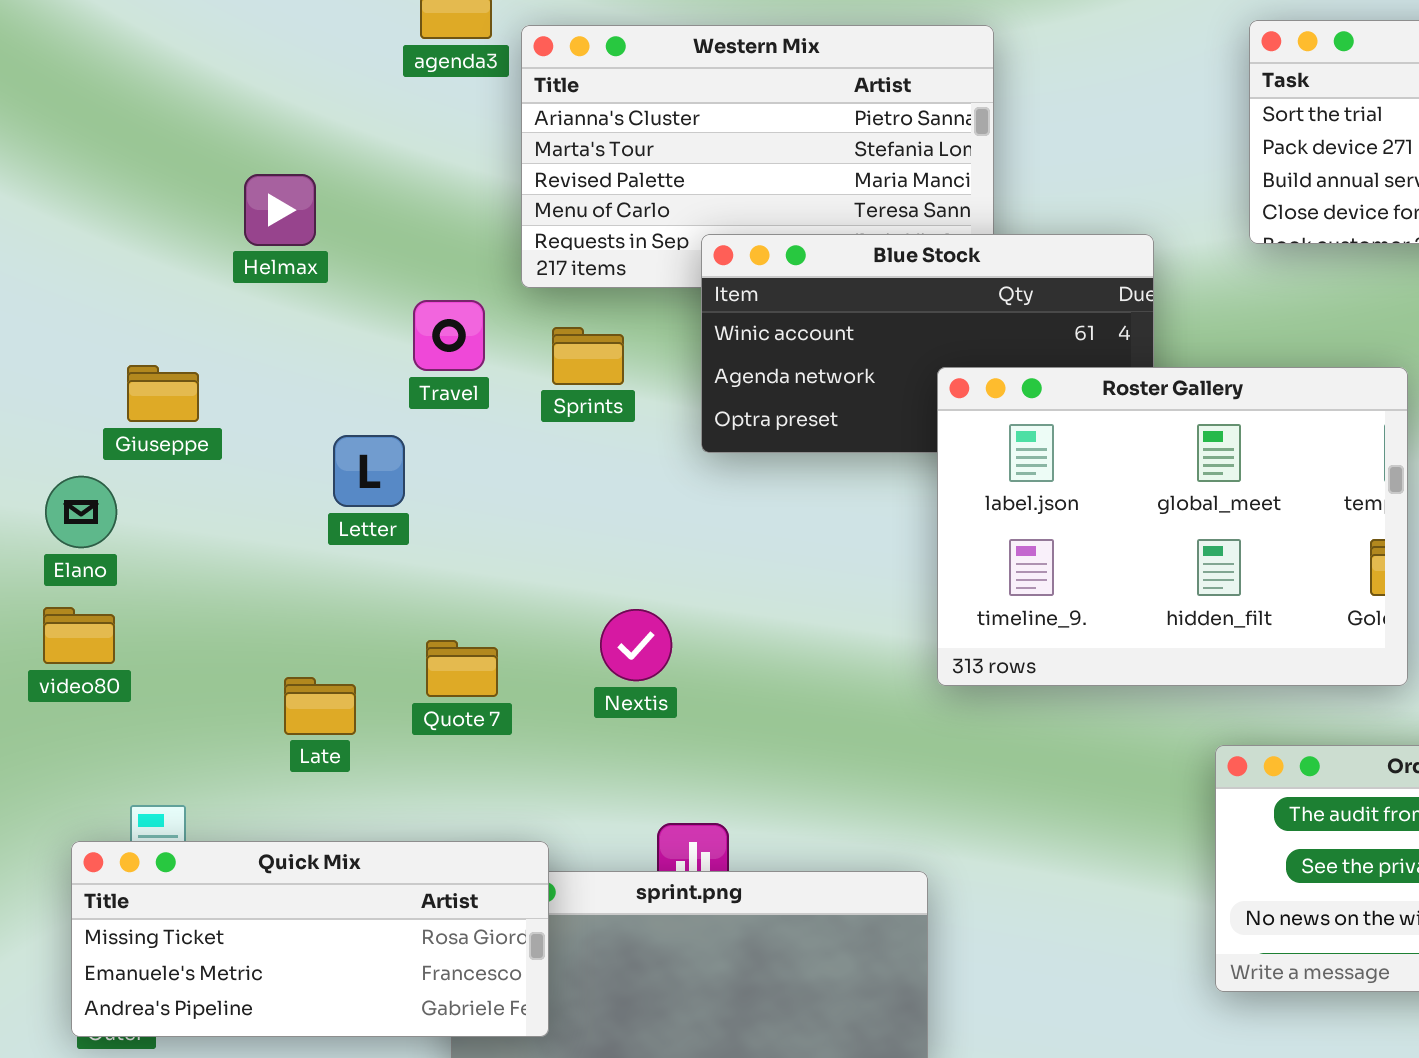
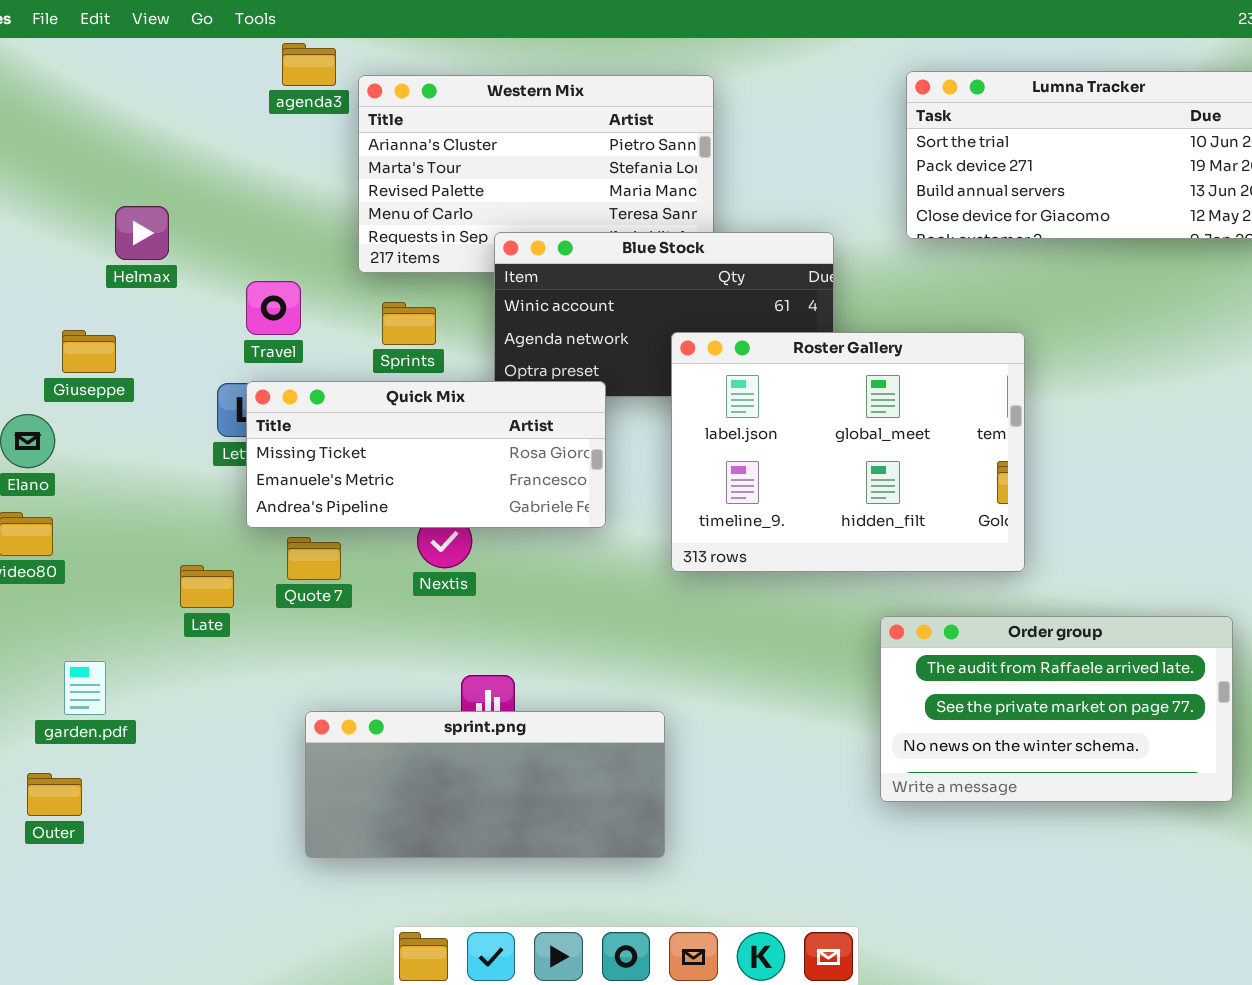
Helmax: [244,174,316,246] -> [115,206,169,260], moved
Travel: [413,300,485,371] -> [246,281,301,335], moved
Quick Mix: [71,841,549,1037] -> [246,381,606,528], moved

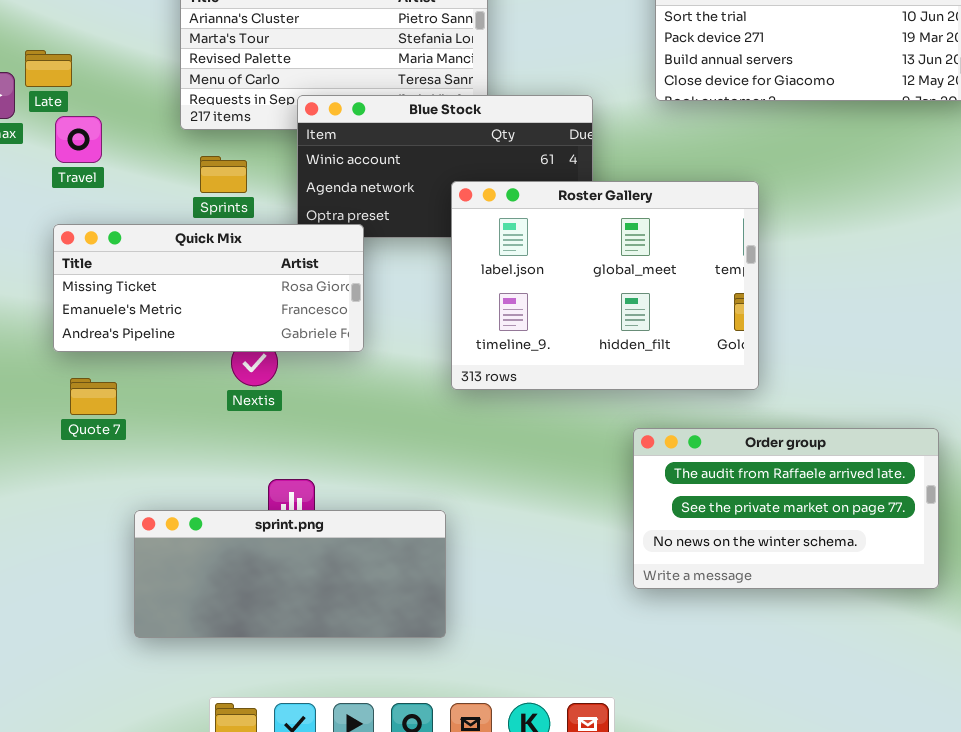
Travel: [246,281,301,335] -> [55,116,102,163], moved
Quick Mix: [246,381,606,528] -> [53,224,364,352], moved
Quote 7: [287,537,341,580] -> [70,378,117,415], moved
Late: [180,565,234,608] -> [25,50,72,87], moved

